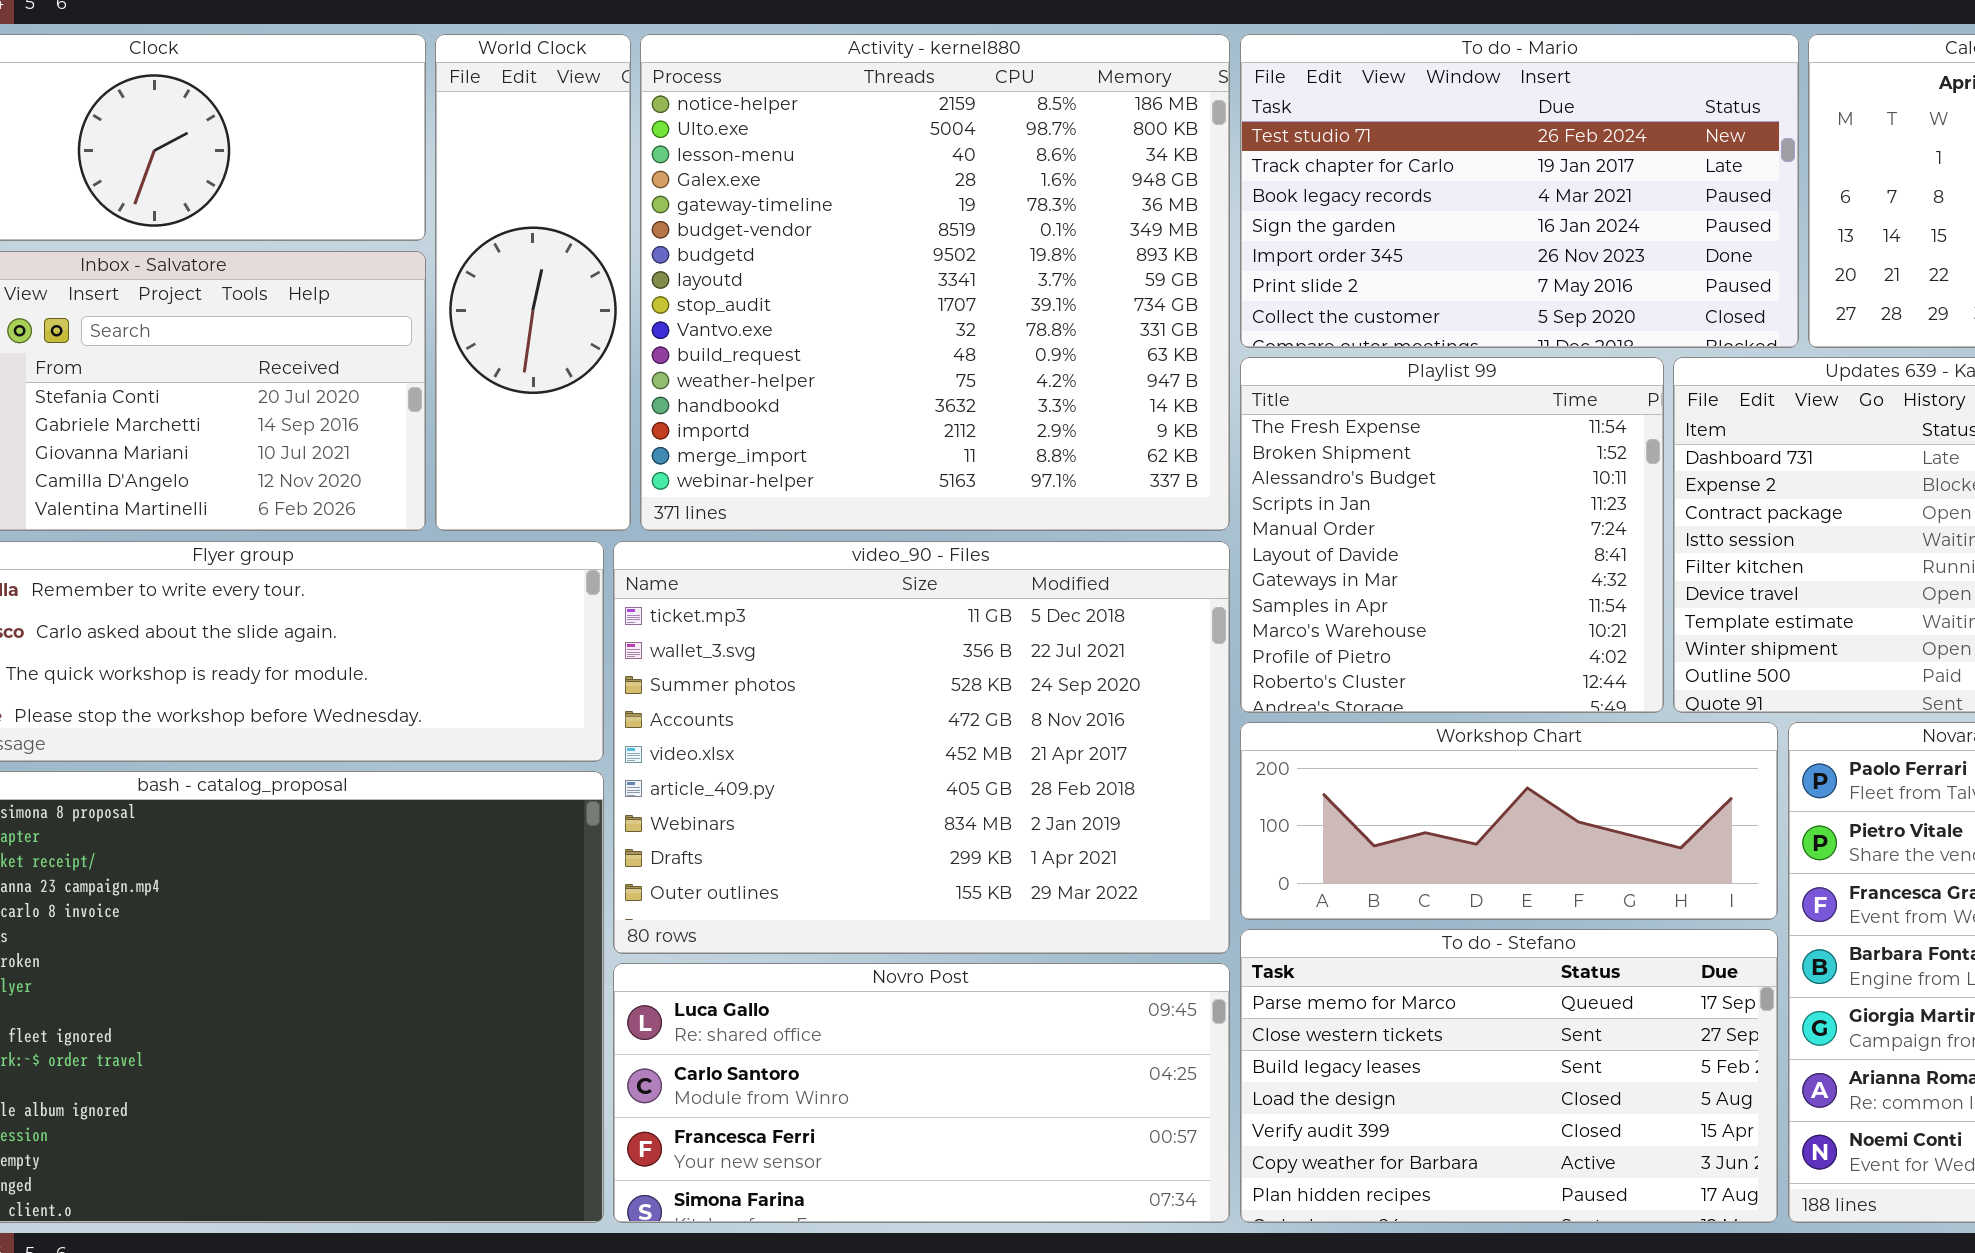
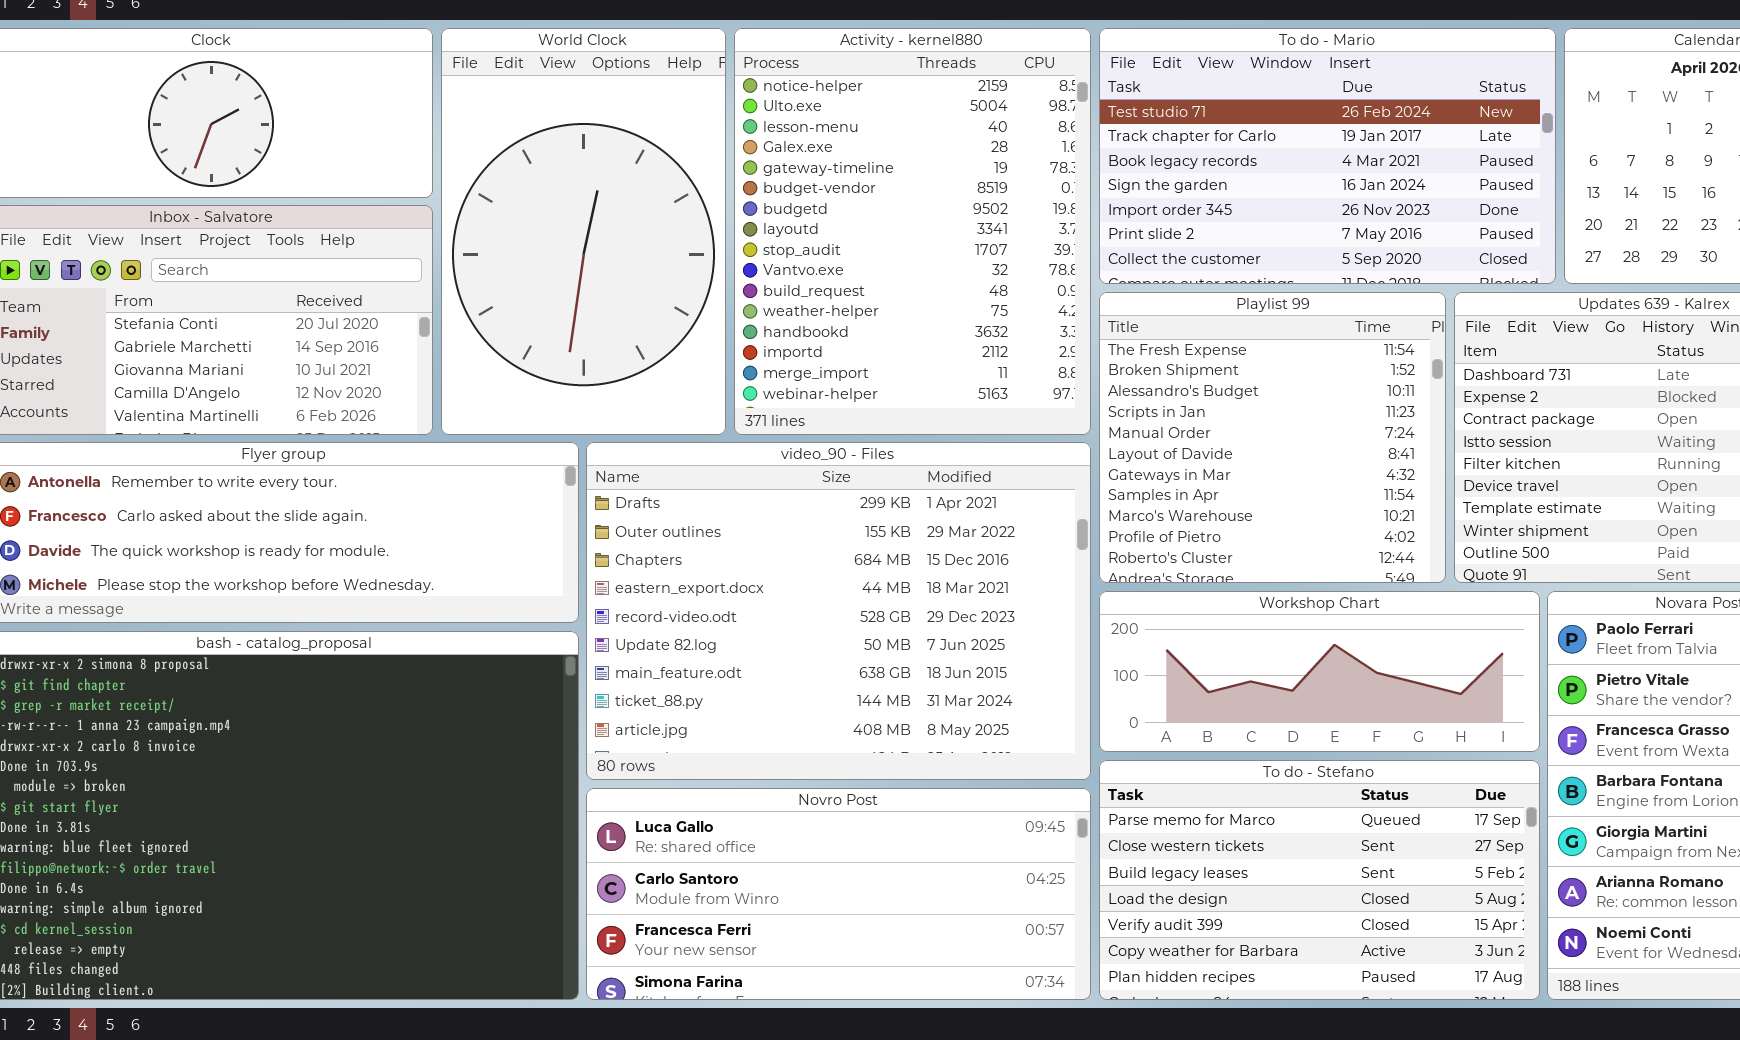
World Clock: [435,34,631,531] -> [441,28,726,435], resized
Activity - kernel880: [640,34,1230,531] -> [734,28,1091,435], resized
video_90 - Files: [613,541,1230,954] -> [586,442,1091,780], scrolled down 7 rows

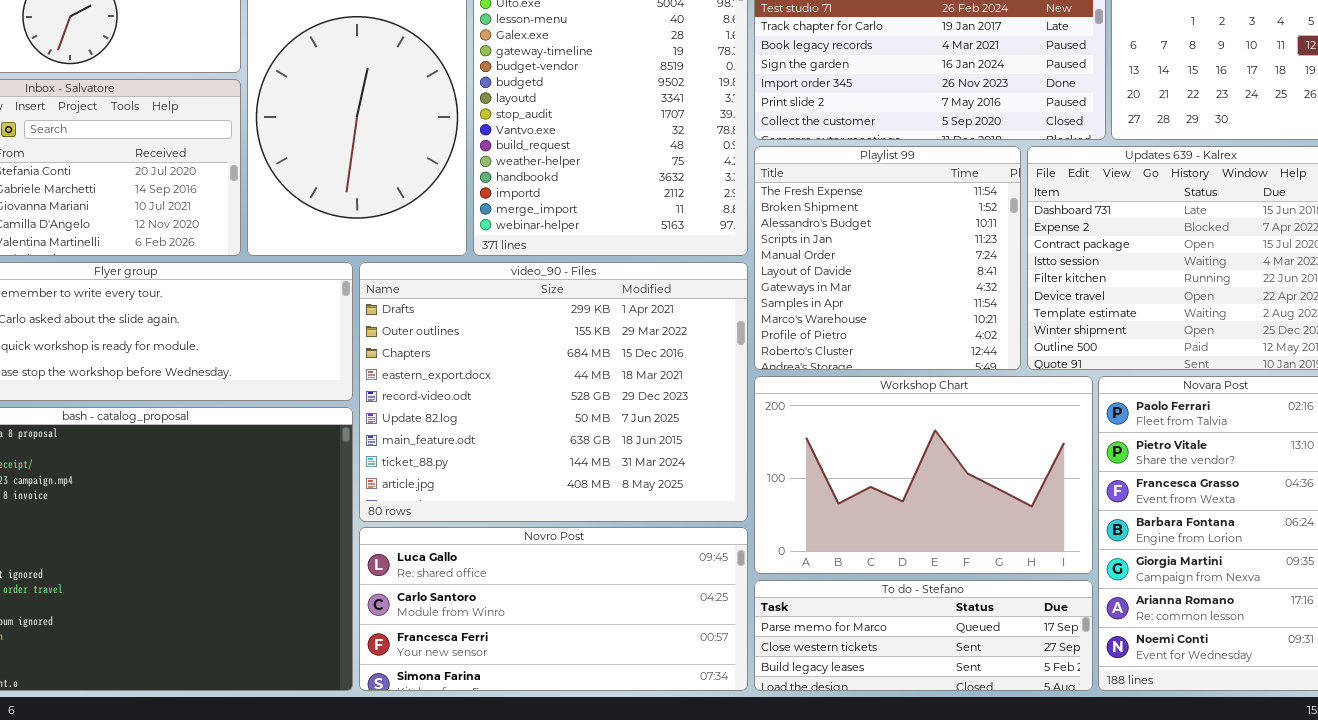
Workshop Chart: [1099,591,1540,752] -> [754,376,1093,574], resized
To do - Stefano: [1099,760,1540,1000] -> [754,580,1093,691], resized

